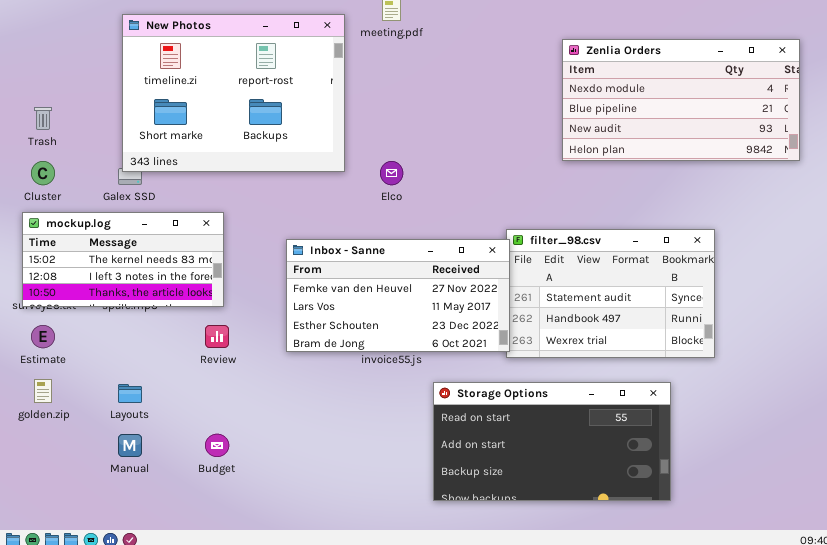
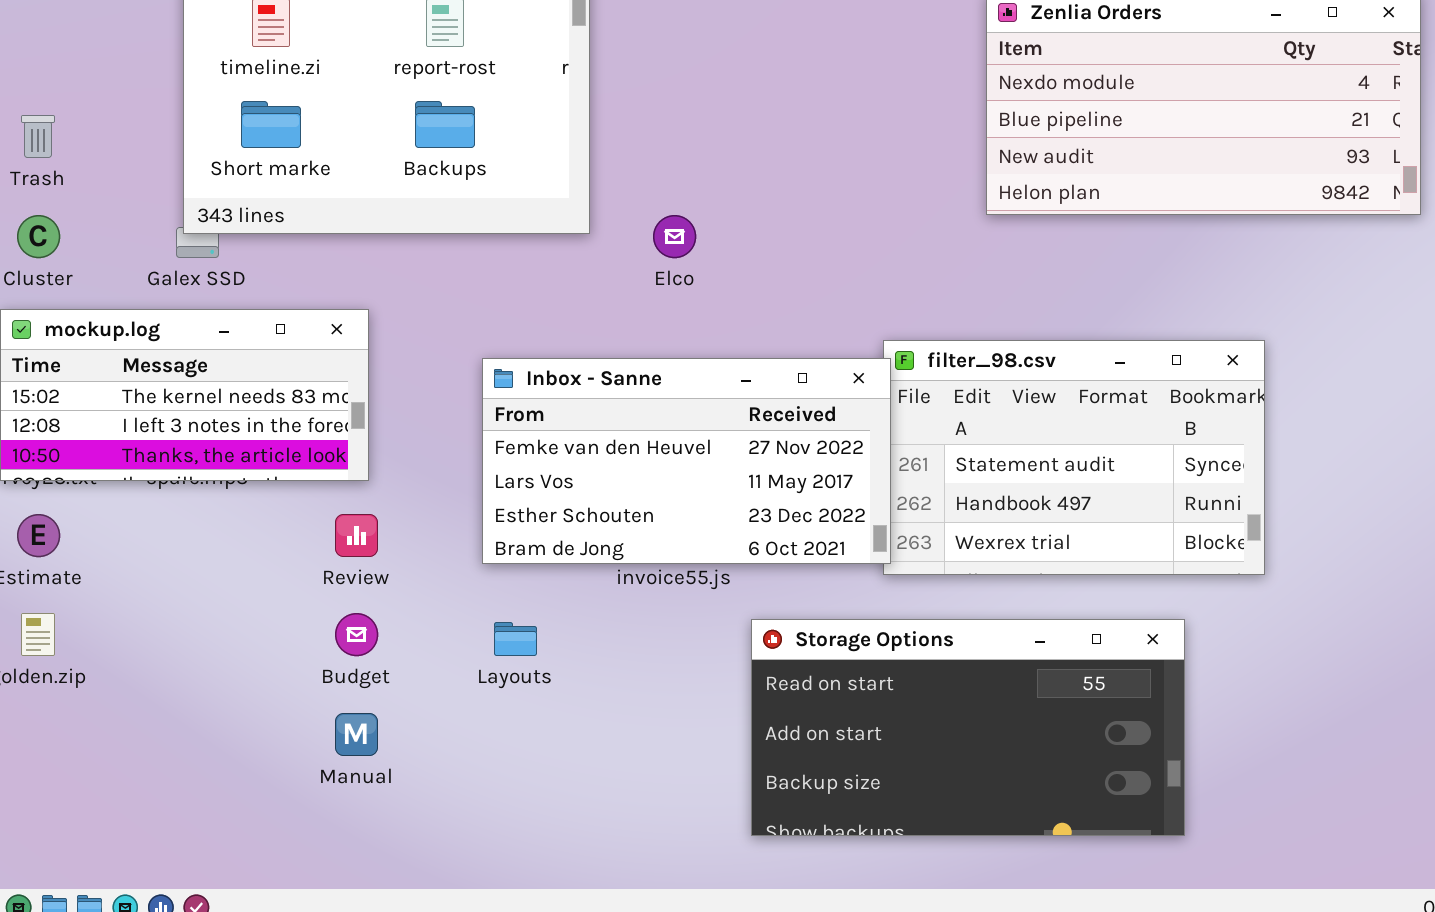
Layouts: [118,384,142,403] -> [494,622,537,656], moved
Manual: [118,434,142,457] -> [335,713,378,756], moved
Budget: [205,434,229,457] -> [335,613,378,656], moved

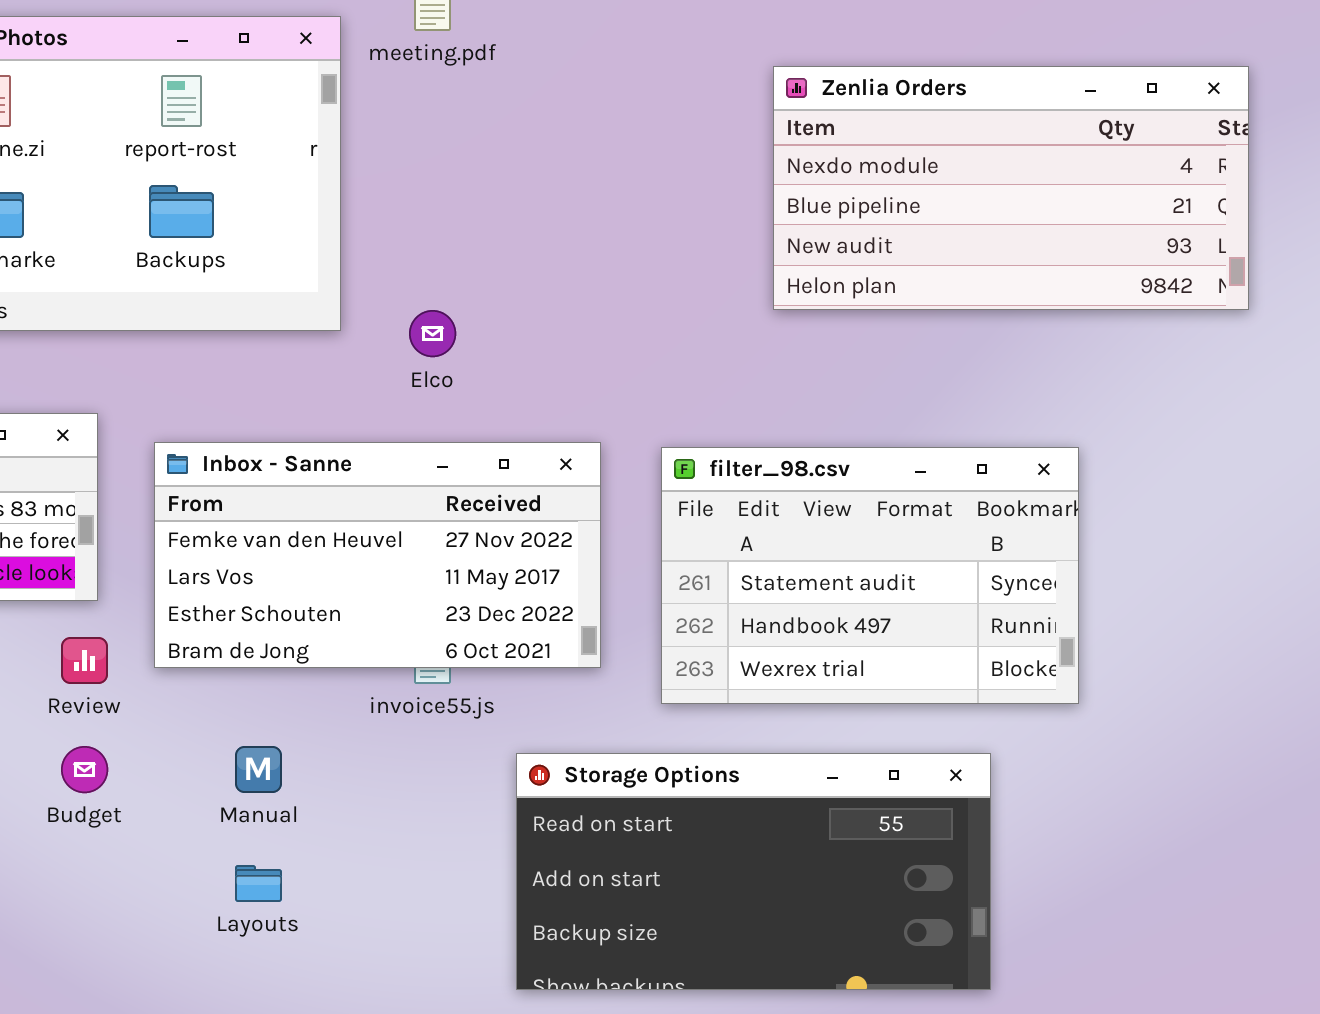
Inbox - Sanne: [482,358,891,564] -> [154,442,601,668], moved
Layouts: [494,622,537,656] -> [235,865,282,902], moved
Manual: [335,713,378,756] -> [235,746,282,793], moved

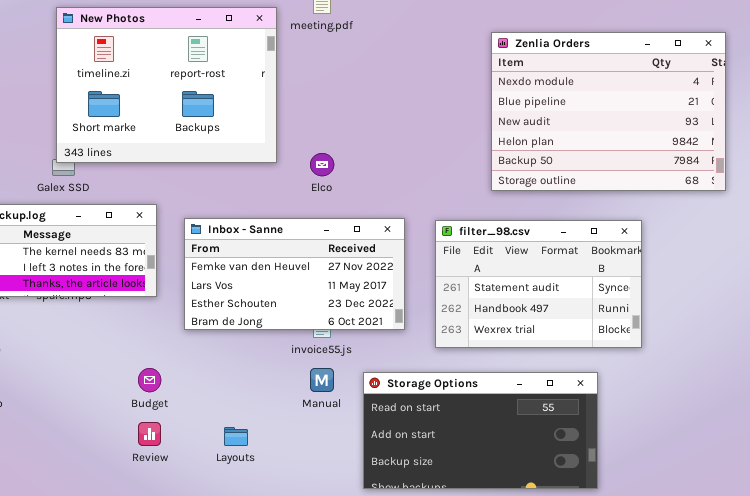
Zenlia Orders: [773,66,1249,310] -> [491,32,726,191], resized
Review: [61,637,108,684] -> [138,422,161,446], moved
Manual: [235,746,282,793] -> [310,368,334,392], moved

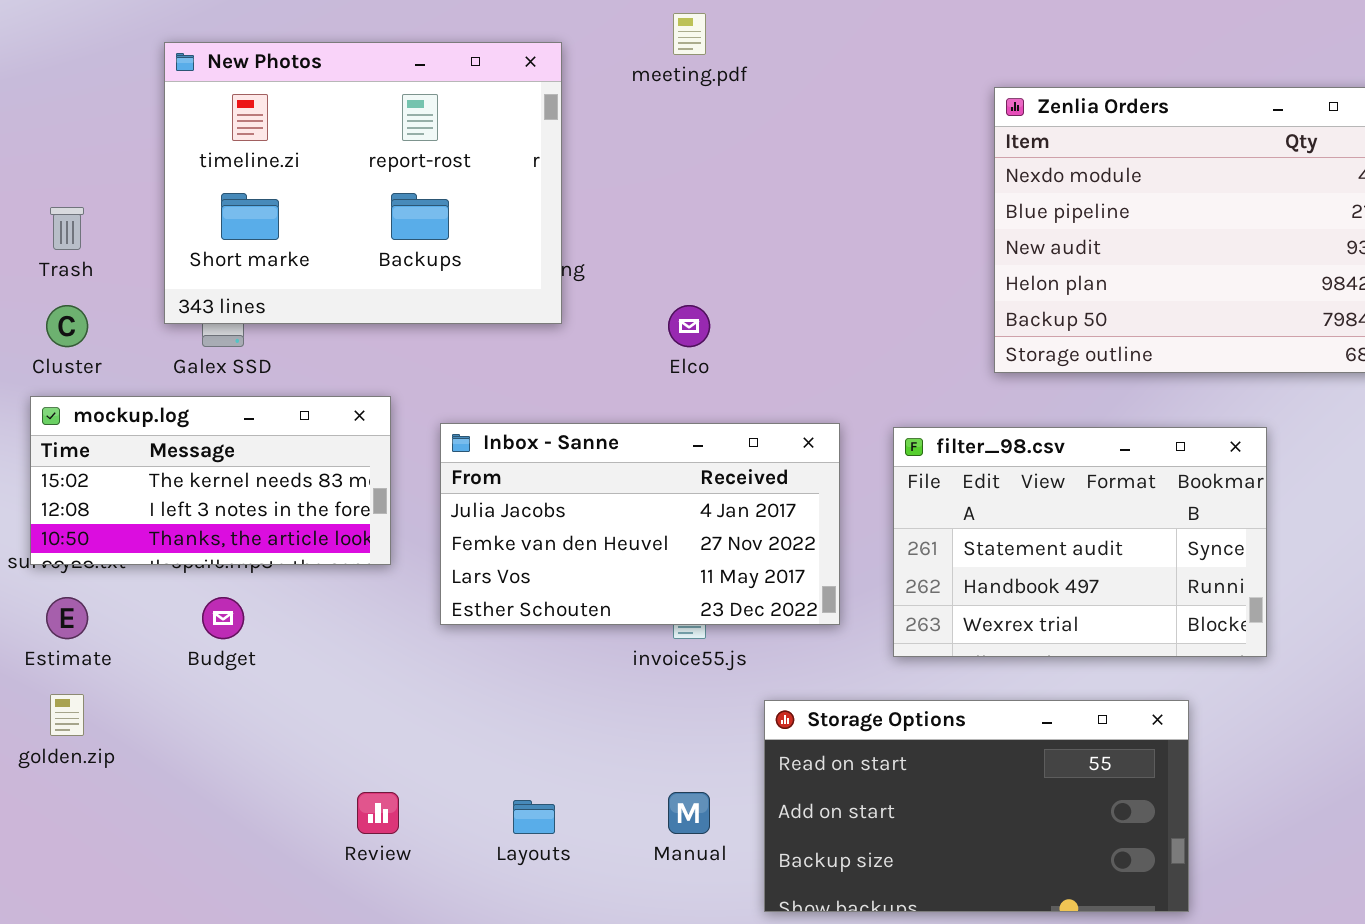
New Photos: [56,7,277,163] -> [164,42,562,324], moved
Inbox - Sanne: [184,218,405,330] -> [440,423,840,625], scrolled up 1 row
Budget: [138,368,161,392] -> [202,597,244,639], moved
Manual: [310,368,334,392] -> [668,792,710,834], moved

